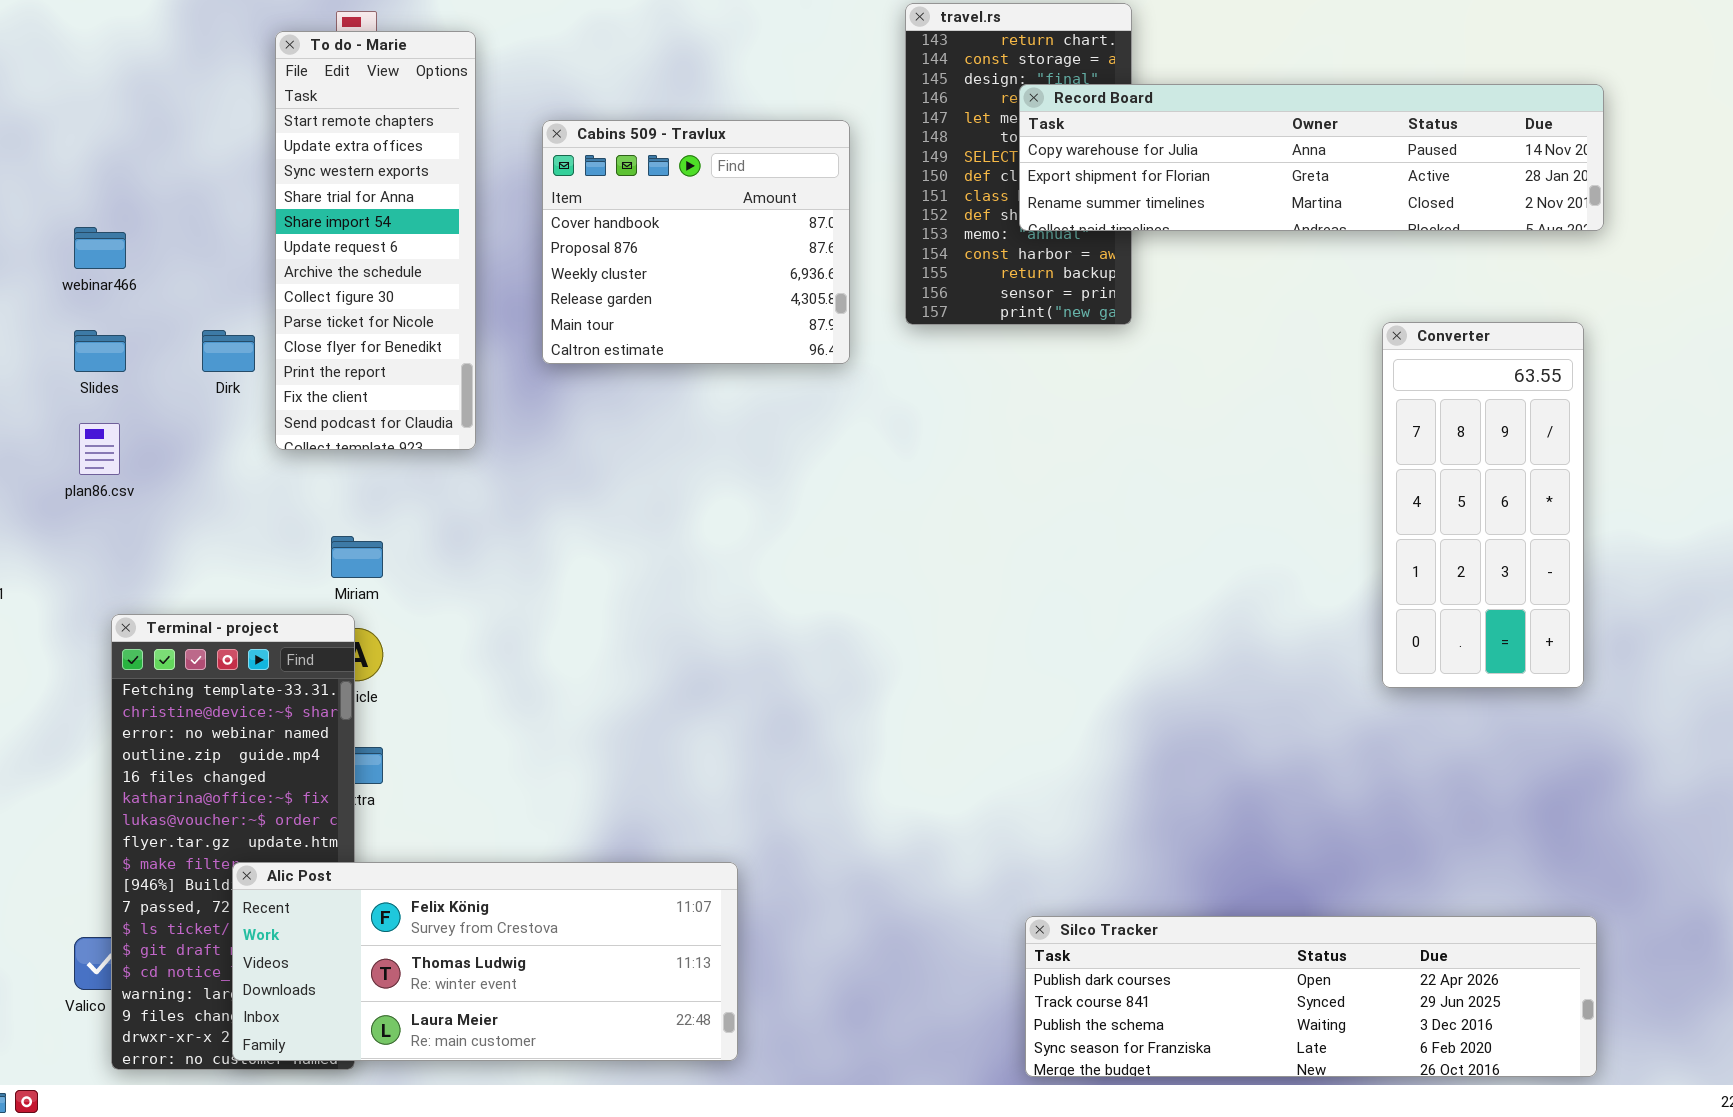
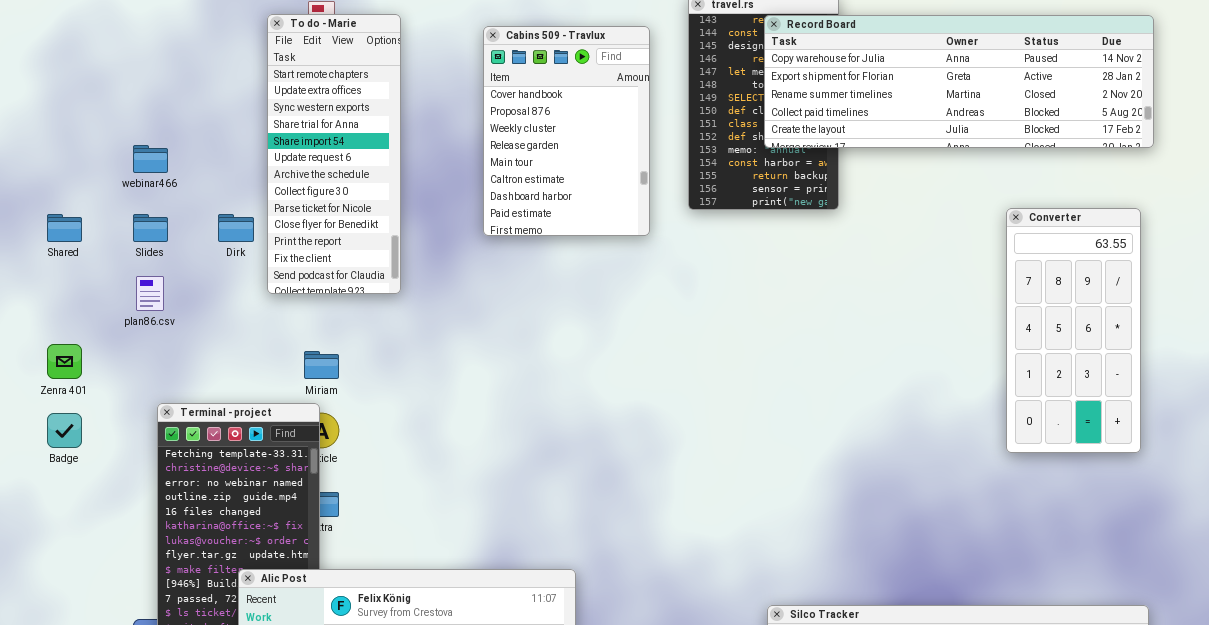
Record Board: [1019,84,1604,231] -> [764,15,1154,148], resized
Cabins 509 - Travlux: [542,120,850,364] -> [483,26,650,236], resized

